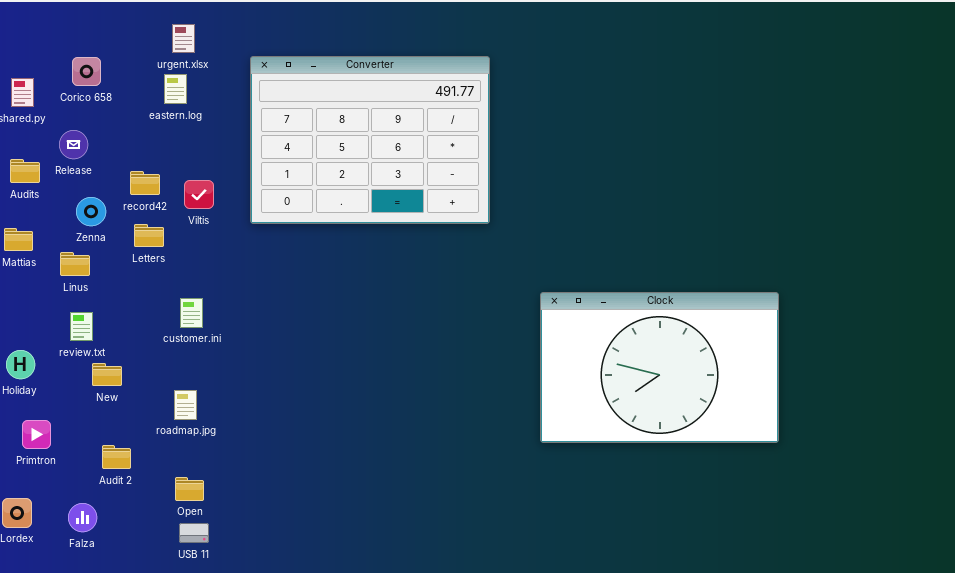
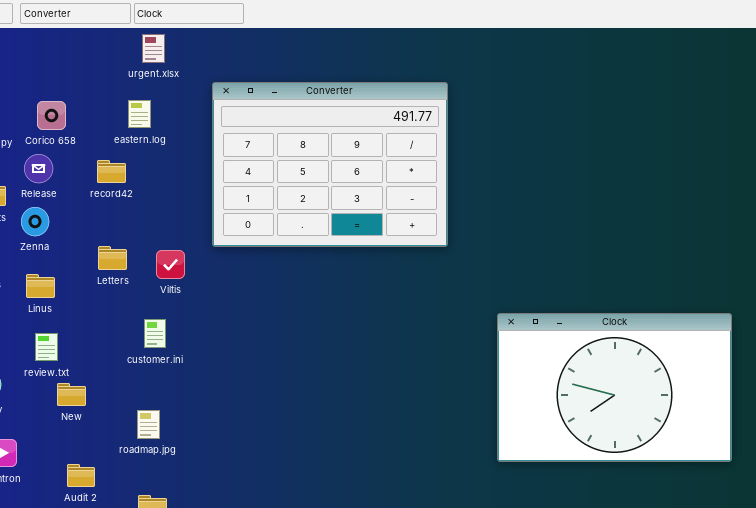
urgent.xlsx: [172,24,195,53] -> [142,34,165,63], moved
Corico 658: [72,57,101,86] -> [37,101,66,130], moved
record42: [130,171,160,195] -> [97,160,126,183], moved
Viltis: [184,180,214,209] -> [156,250,185,279], moved
Zenna: [76,197,106,226] -> [21,207,49,236], moved

